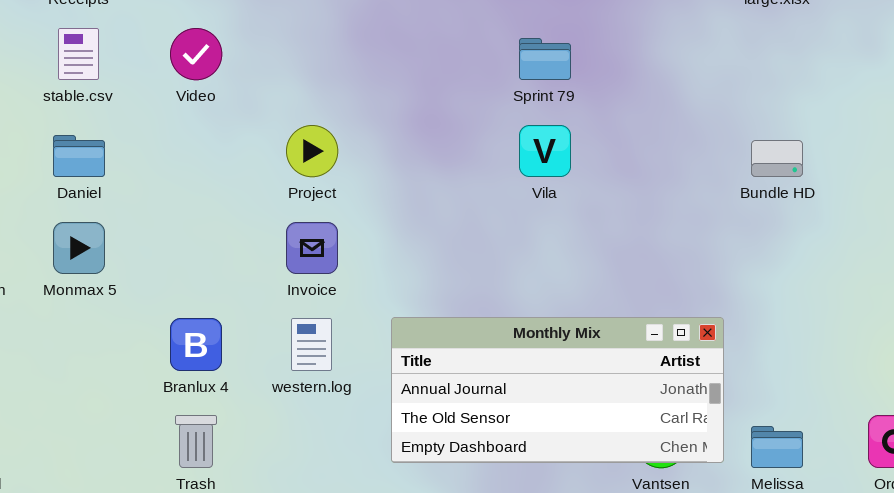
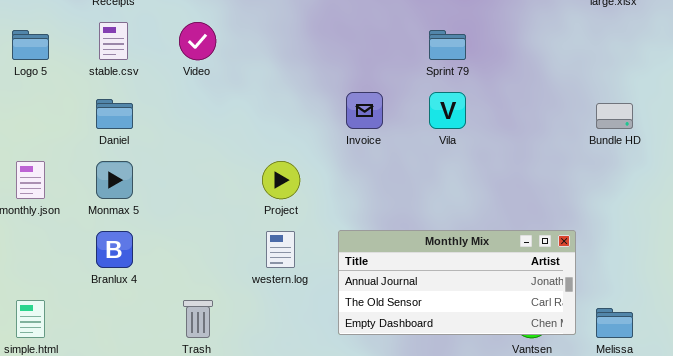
Project: [286,125,338,177] -> [262,161,300,199], moved
Invoice: [286,222,338,274] -> [346,92,383,129], moved
Branlux 4: [170,318,222,371] -> [96,231,133,268], moved

